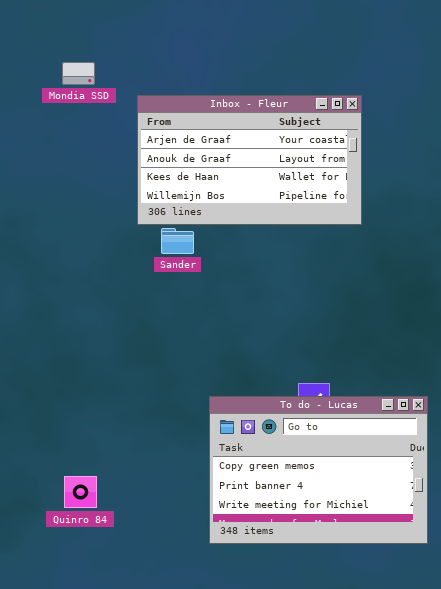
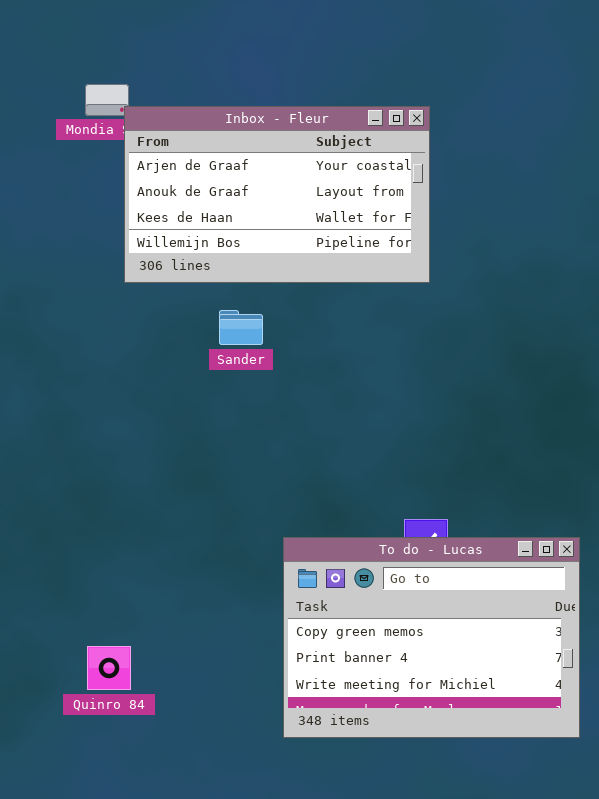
Inbox - Fleur: [137,95,362,225] -> [124,106,430,283], moved

